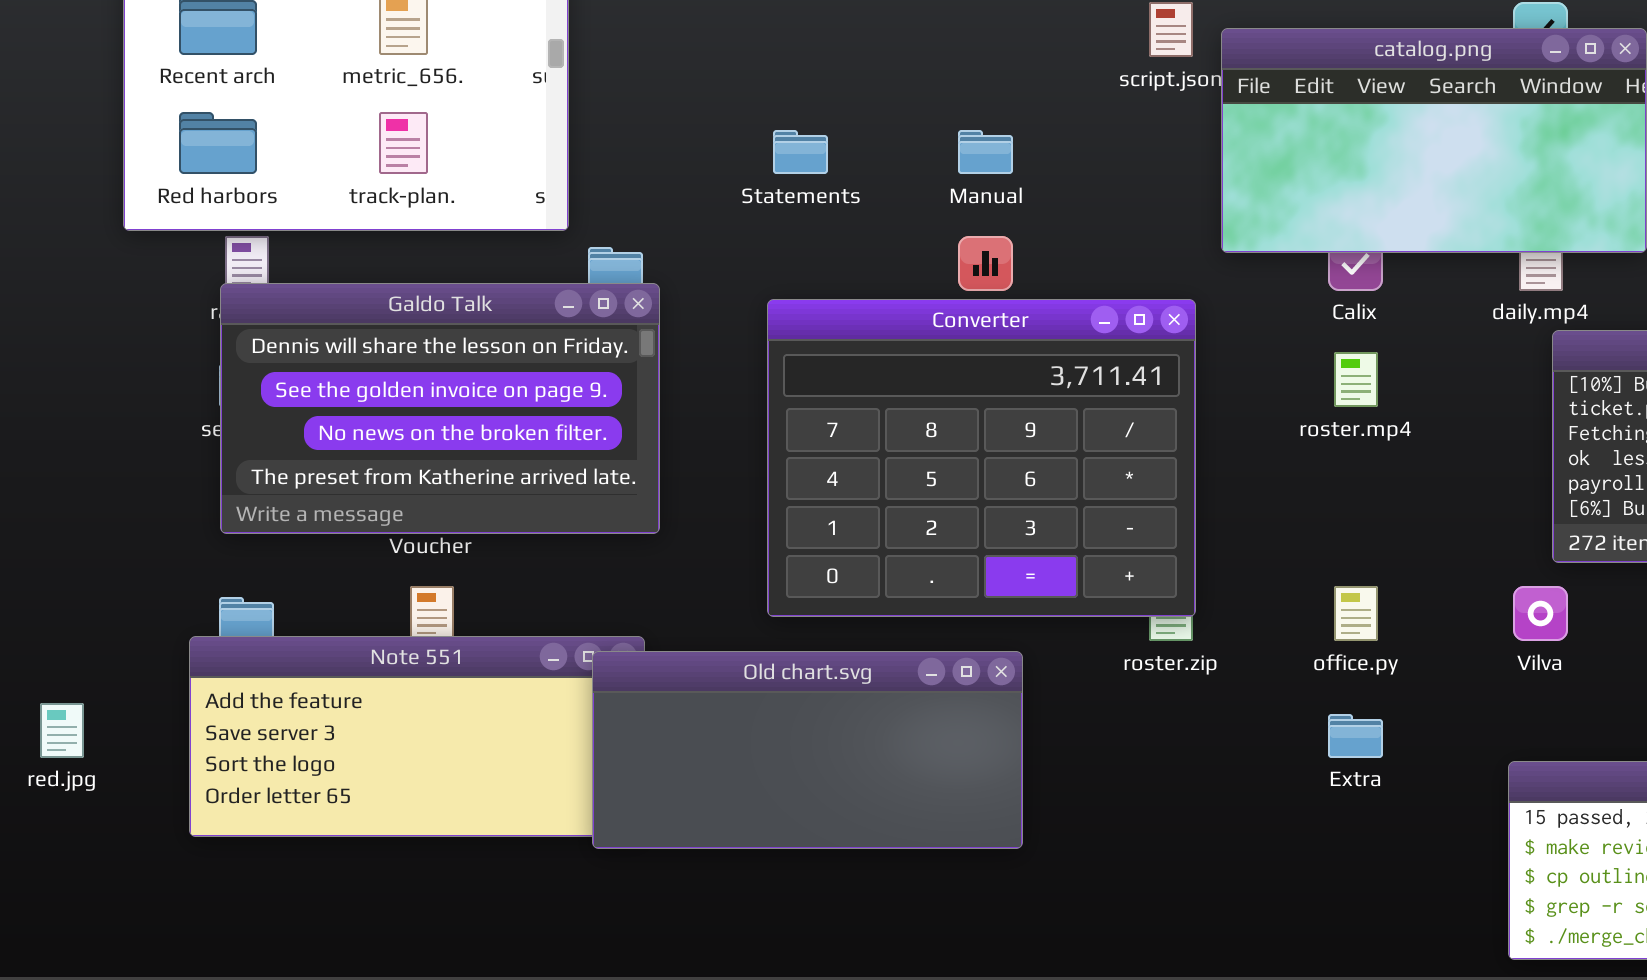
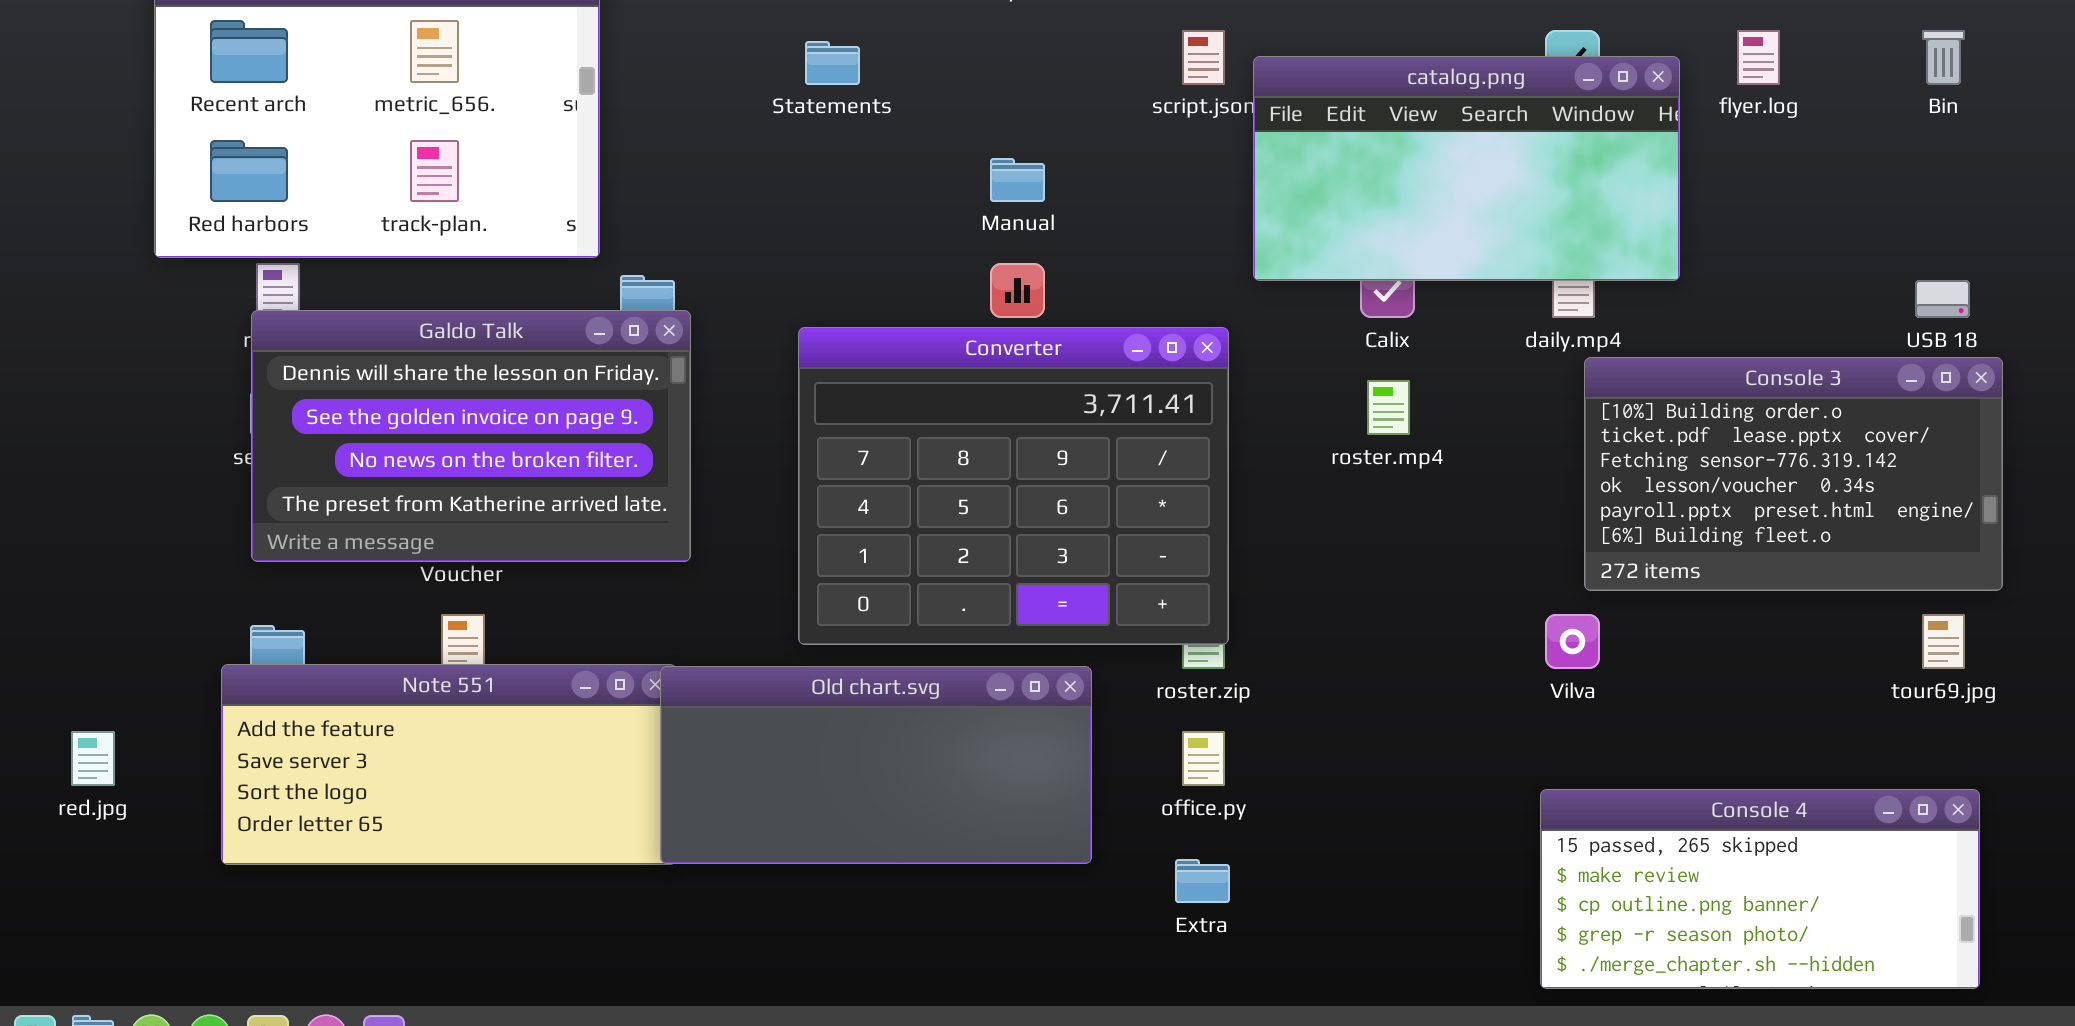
Statements: [773,130,828,174] -> [805,41,860,85], moved
office.py: [1334,586,1378,641] -> [1182,731,1225,786], moved
Old chart.svg: [592,651,1023,849] -> [660,666,1092,864], moved
Extra: [1328,714,1383,758] -> [1175,859,1230,903], moved

